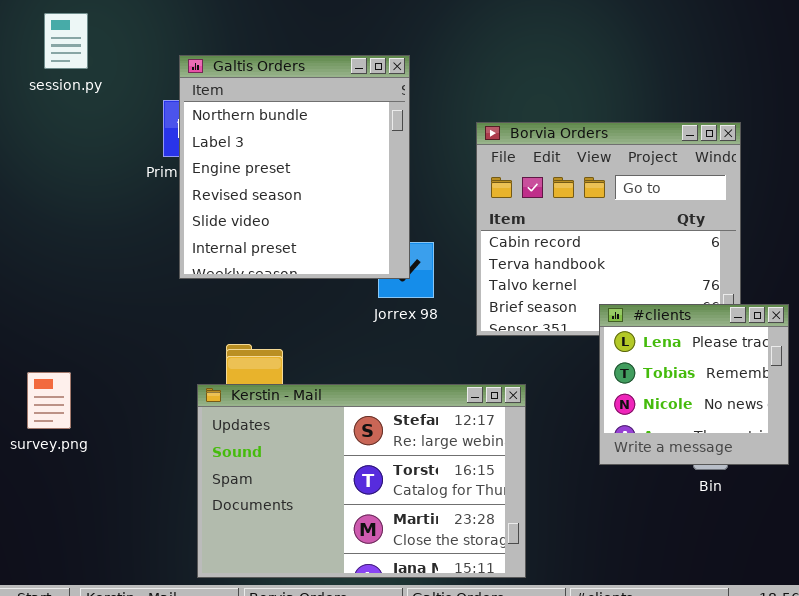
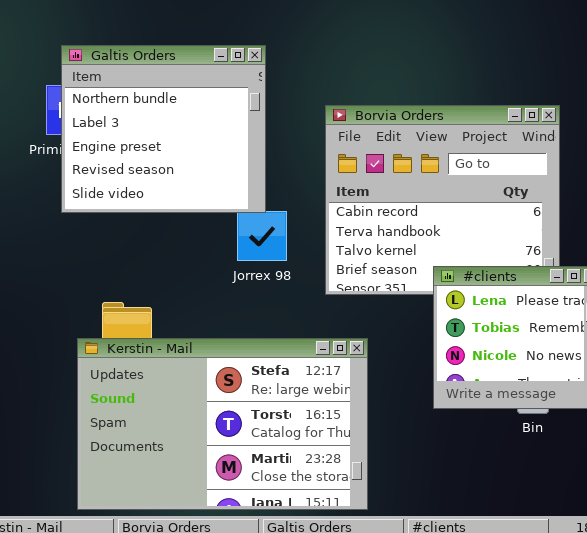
Galtis Orders: [179,55,410,279] -> [61,45,266,213], resized

